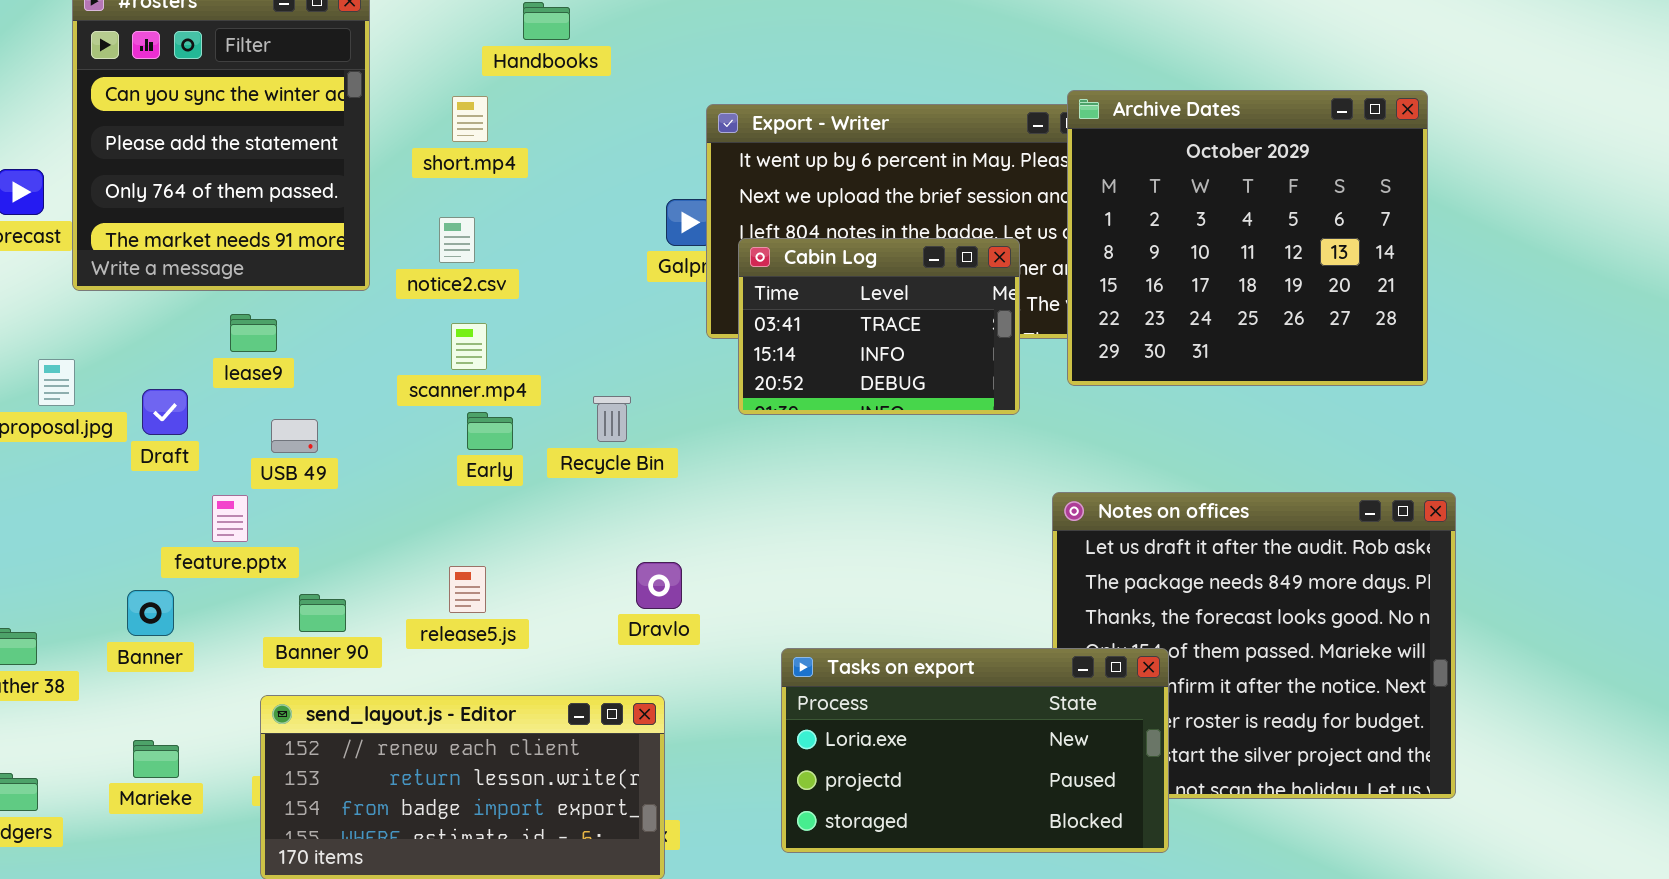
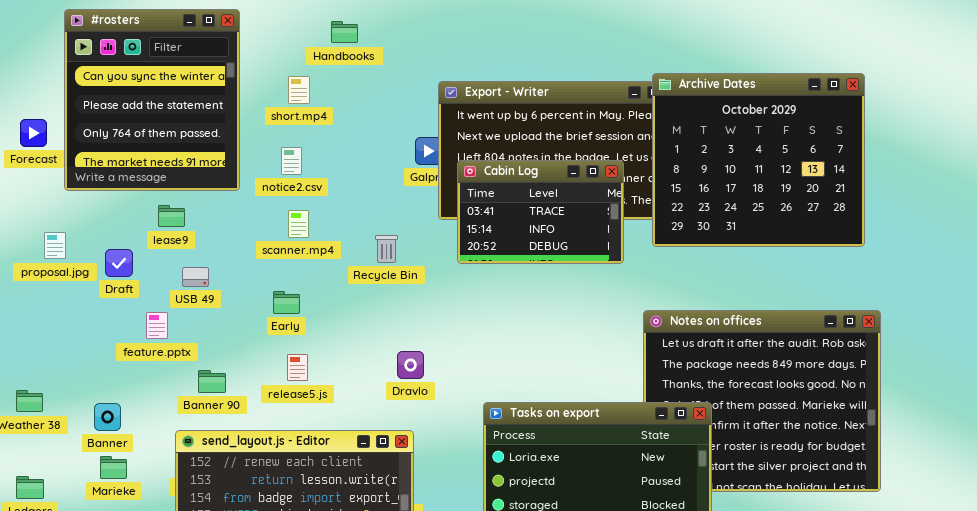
Recycle Bin: [593,396,631,442] -> [375,235,398,263], moved
Early: [467,412,513,450] -> [273,291,300,314], moved
Banner: [127,590,174,636] -> [94,403,121,431], moved

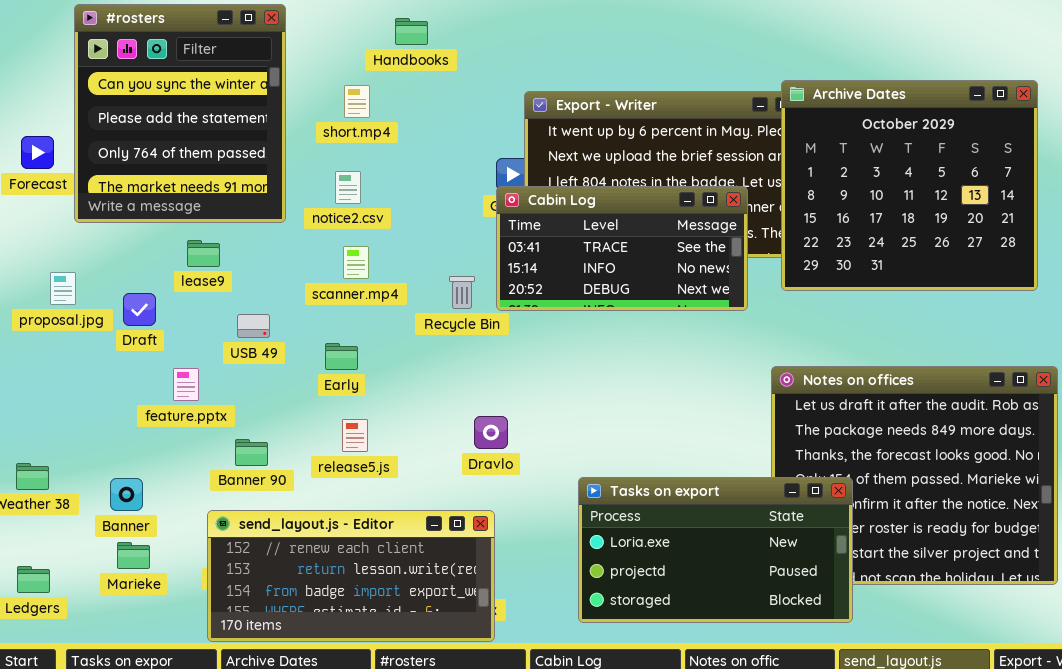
Cabin Log: [457,160,624,264] -> [496,186,748,311], resized
USB 49: [182,267,209,287] -> [237,314,270,338], moved

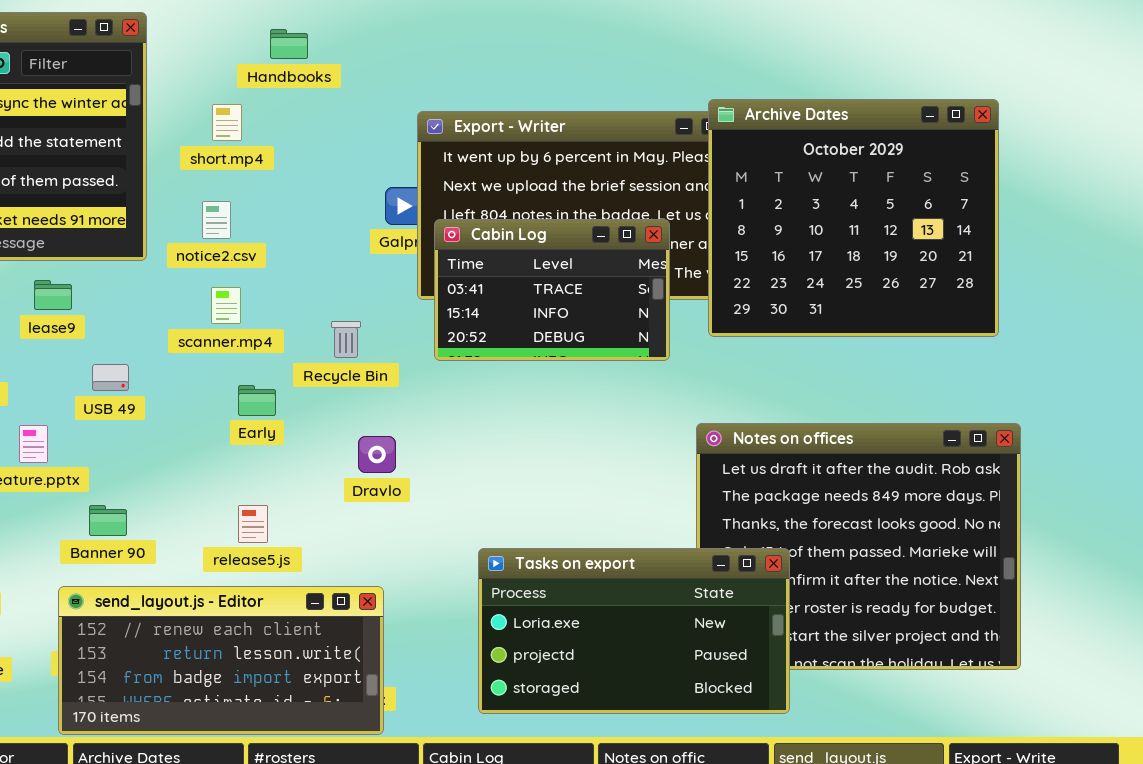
Cabin Log: [496,186,748,311] -> [434,219,670,361], resized
Early: [325,343,358,370] -> [238,385,276,416], moved
Dravlo: [474,416,508,449] -> [358,436,396,473], moved
release5.js: [342,419,368,452] -> [238,505,268,543], moved

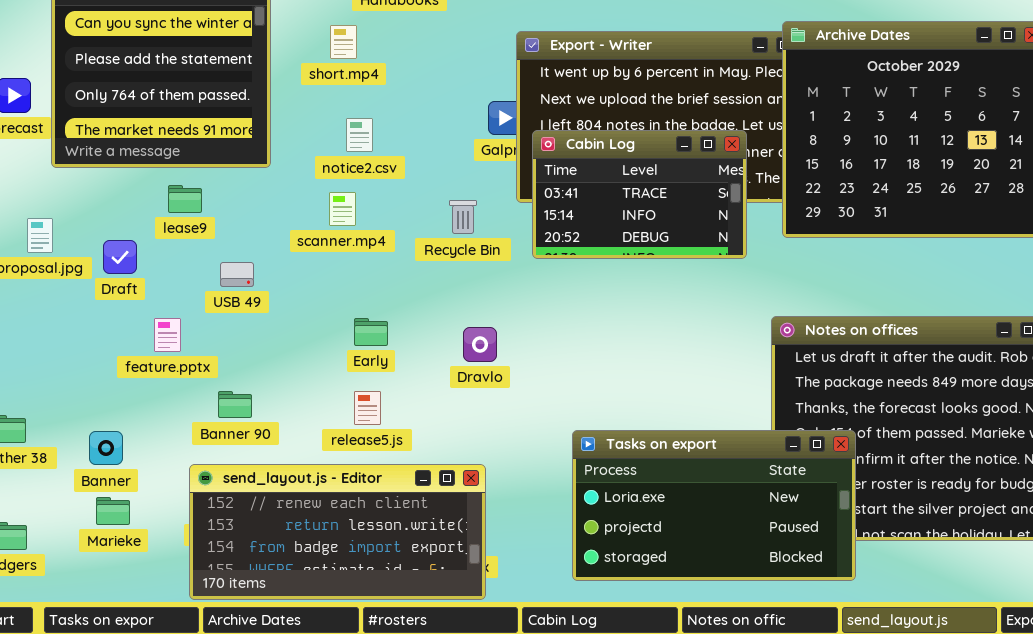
notice2.csv: [202,201,231,239] -> [346,118,373,152], moved
Recycle Bin: [331,321,361,358] -> [449,200,477,234], moved
Early: [238,385,276,416] -> [354,318,388,346], moved

